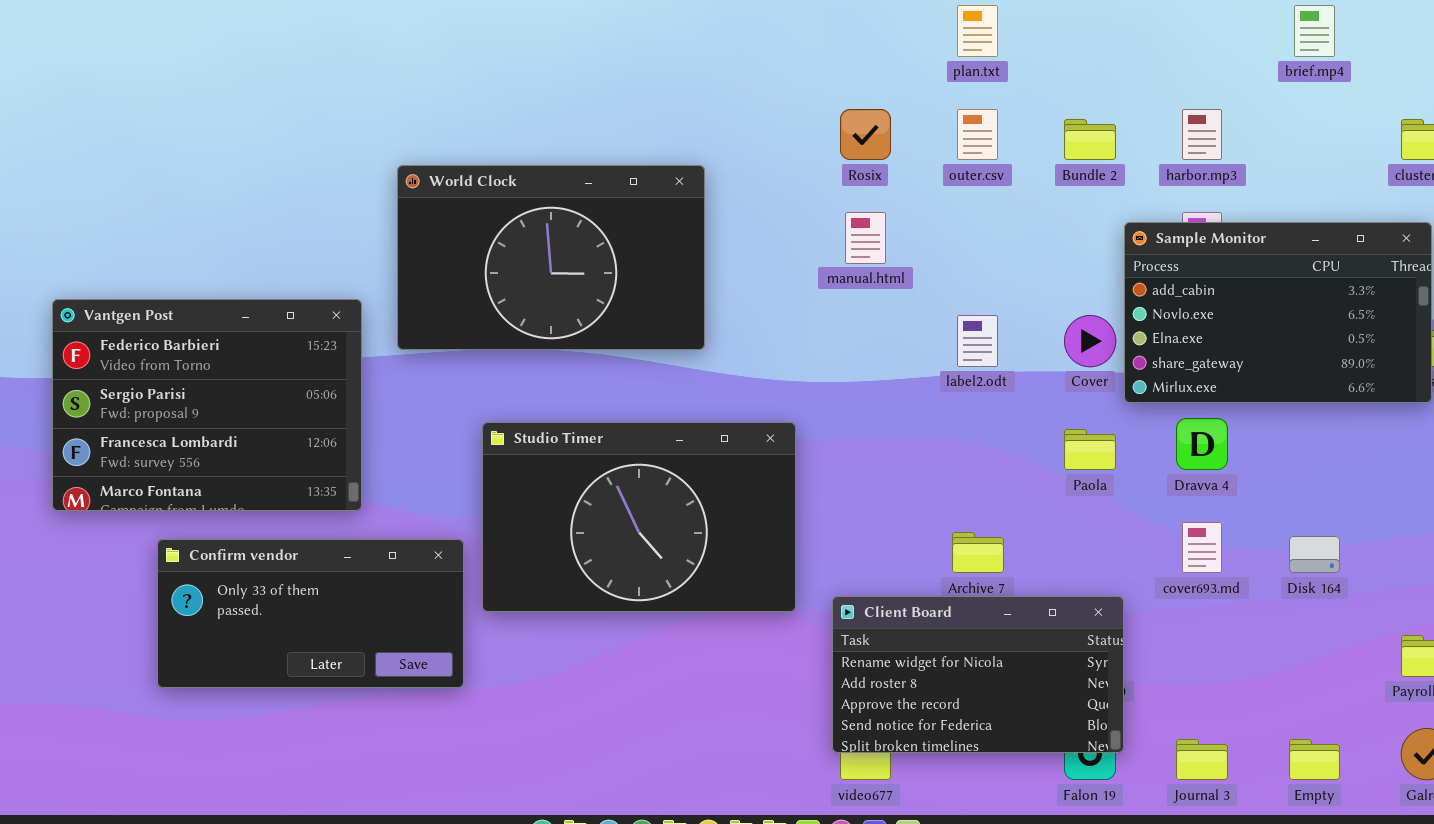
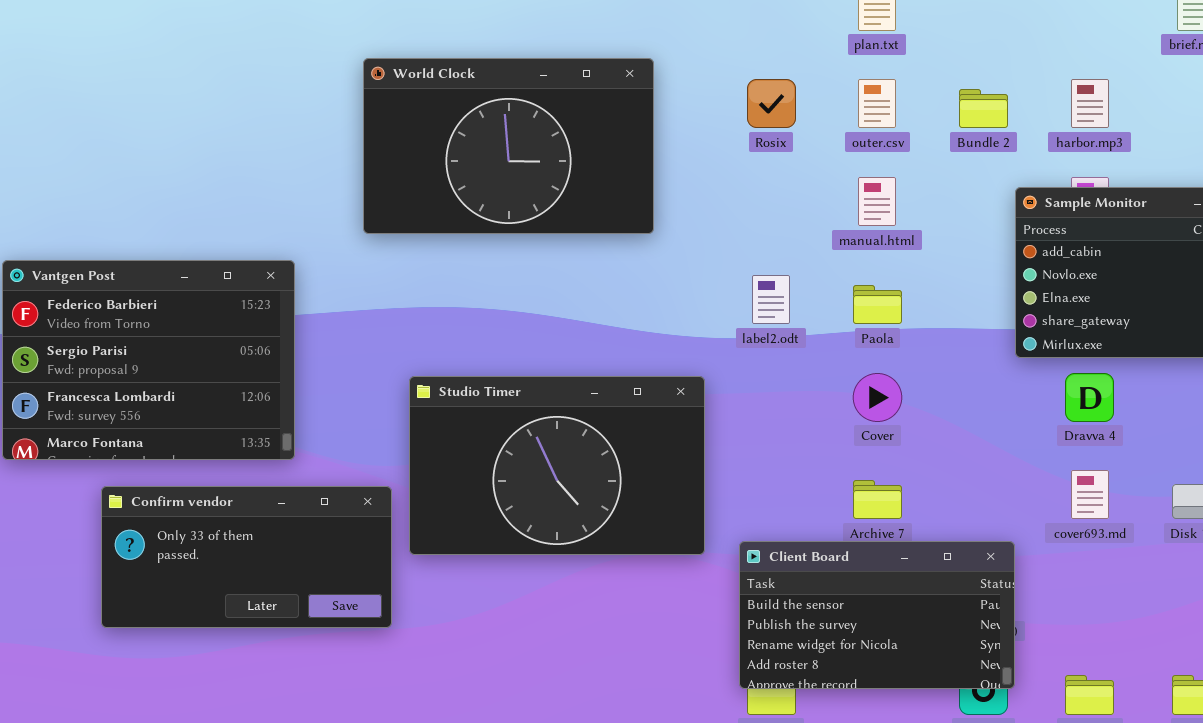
World Clock: [397,165,705,350] -> [363,58,654,234], moved
manual.html: [845,212,886,264] -> [858,177,896,226], moved
label2.odt: [957,315,998,367] -> [752,275,790,324], moved
Cover: [1064,315,1116,367] -> [853,373,902,422], moved
Paola: [1064,429,1116,470] -> [853,285,902,324], moved
Client Board: [832,596,1124,753] -> [739,541,1015,689], scrolled up 2 rows

